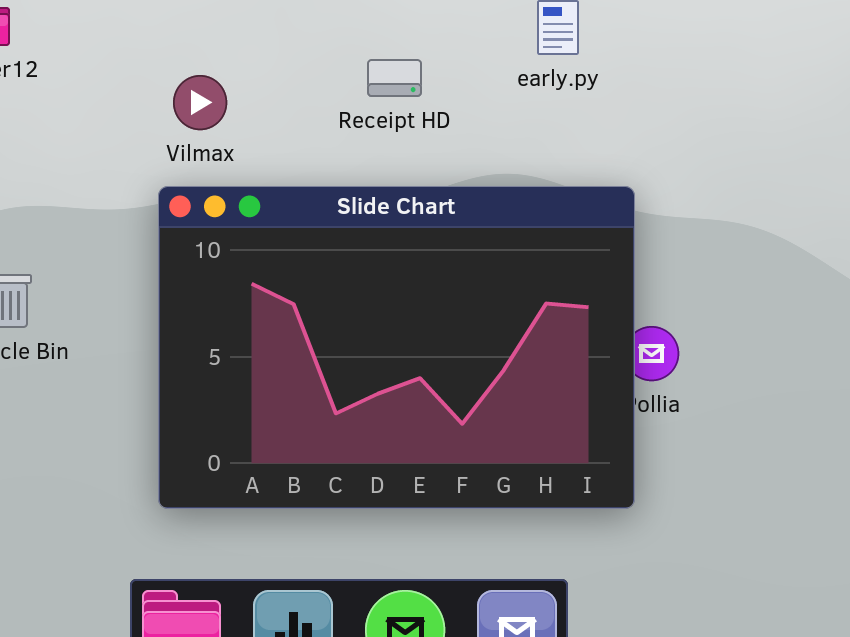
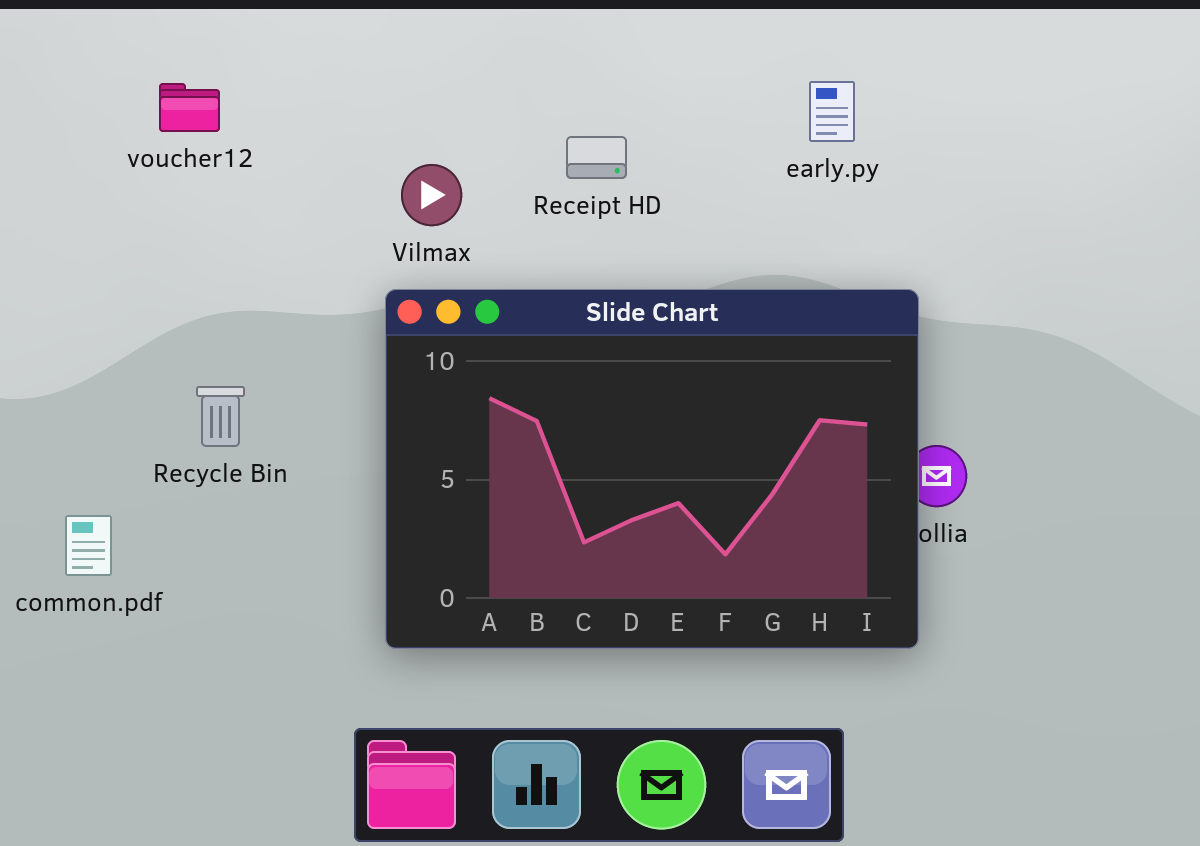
Receipt HD: [367,59,422,97] -> [566,136,627,179], moved

